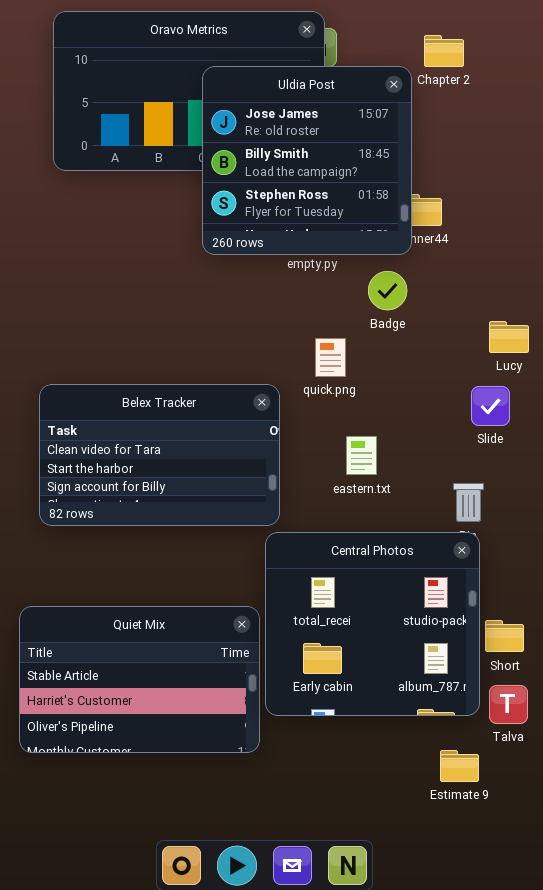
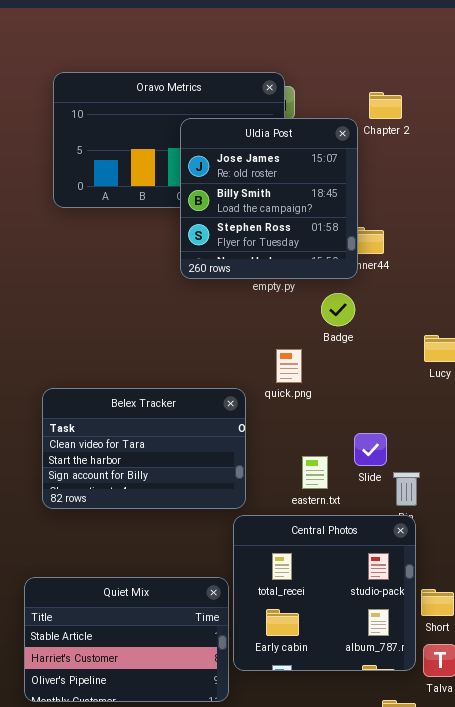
Slide: [471,386,510,426] -> [354,433,387,466], moved
eastern.txt: [346,436,377,475] -> [302,456,328,489], moved

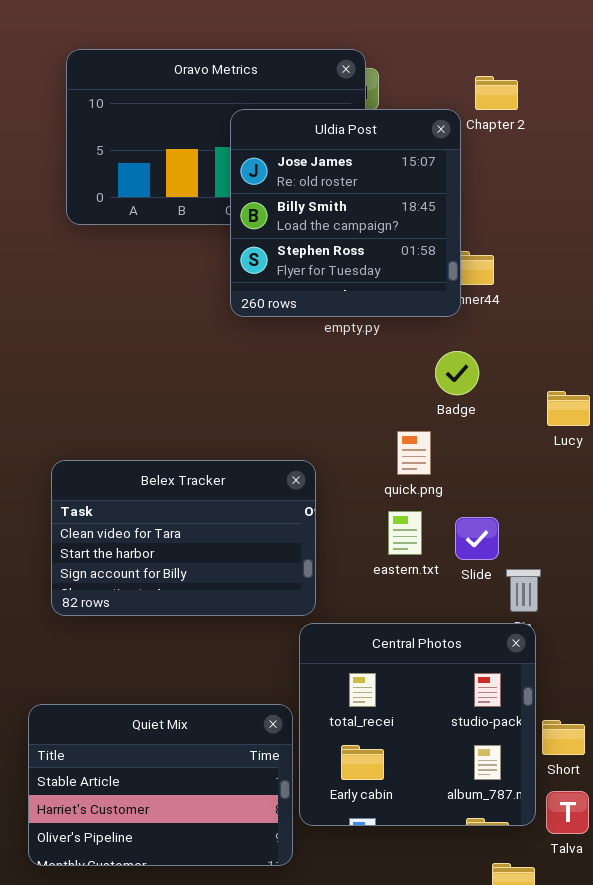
Badge: [321,293,355,326] -> [435,351,479,395], moved
quick.png: [276,349,302,383] -> [397,431,431,475], moved
eastern.txt: [302,456,328,489] -> [388,511,422,555], moved

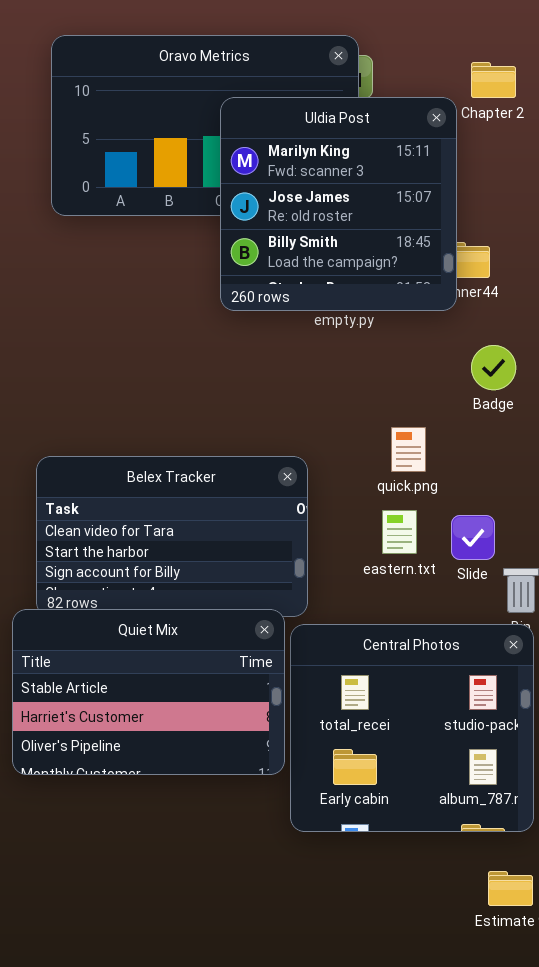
Uldia Post: [230,109,461,317] -> [220,97,457,311], scrolled up 1 row
Badge: [435,351,479,395] -> [471,345,516,390], moved
Quiet Mix: [28,704,293,866] -> [12,609,285,775], moved

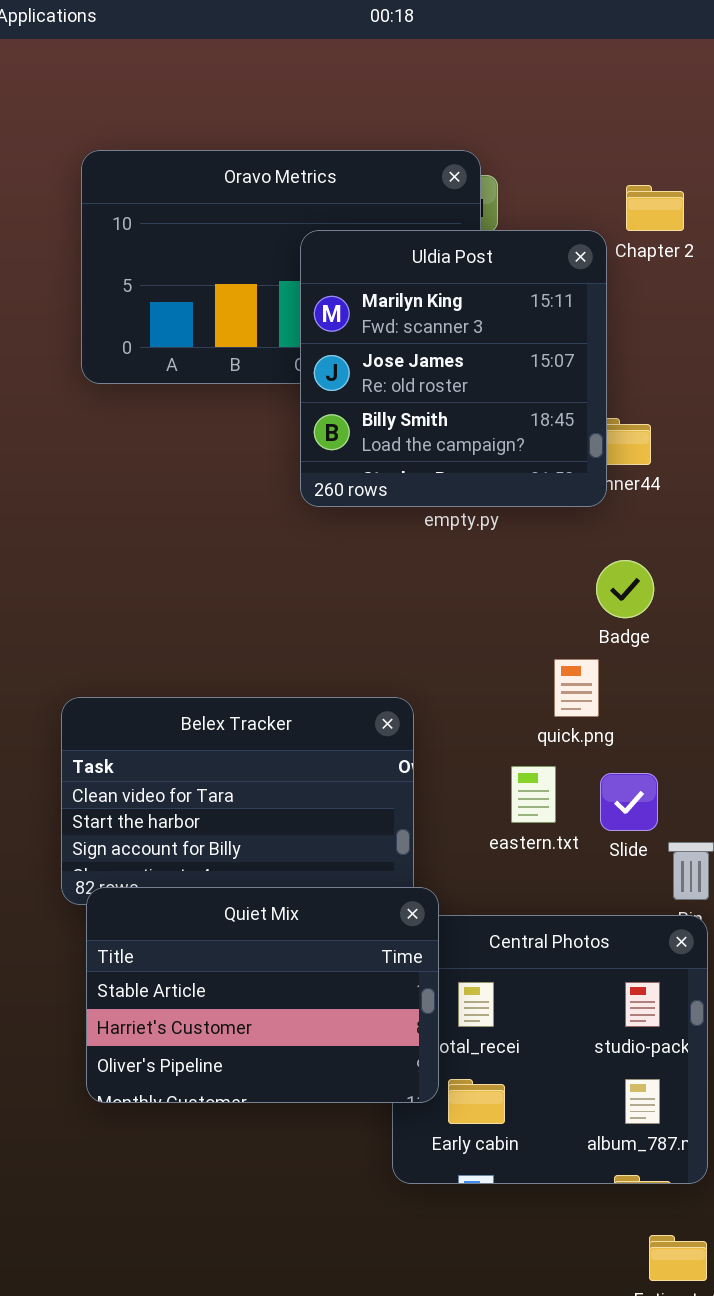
Badge: [471,345,516,390] -> [596,560,654,618], moved
quick.png: [391,427,426,472] -> [554,659,599,717], moved
Quiet Mix: [12,609,285,775] -> [86,887,439,1103], moved

